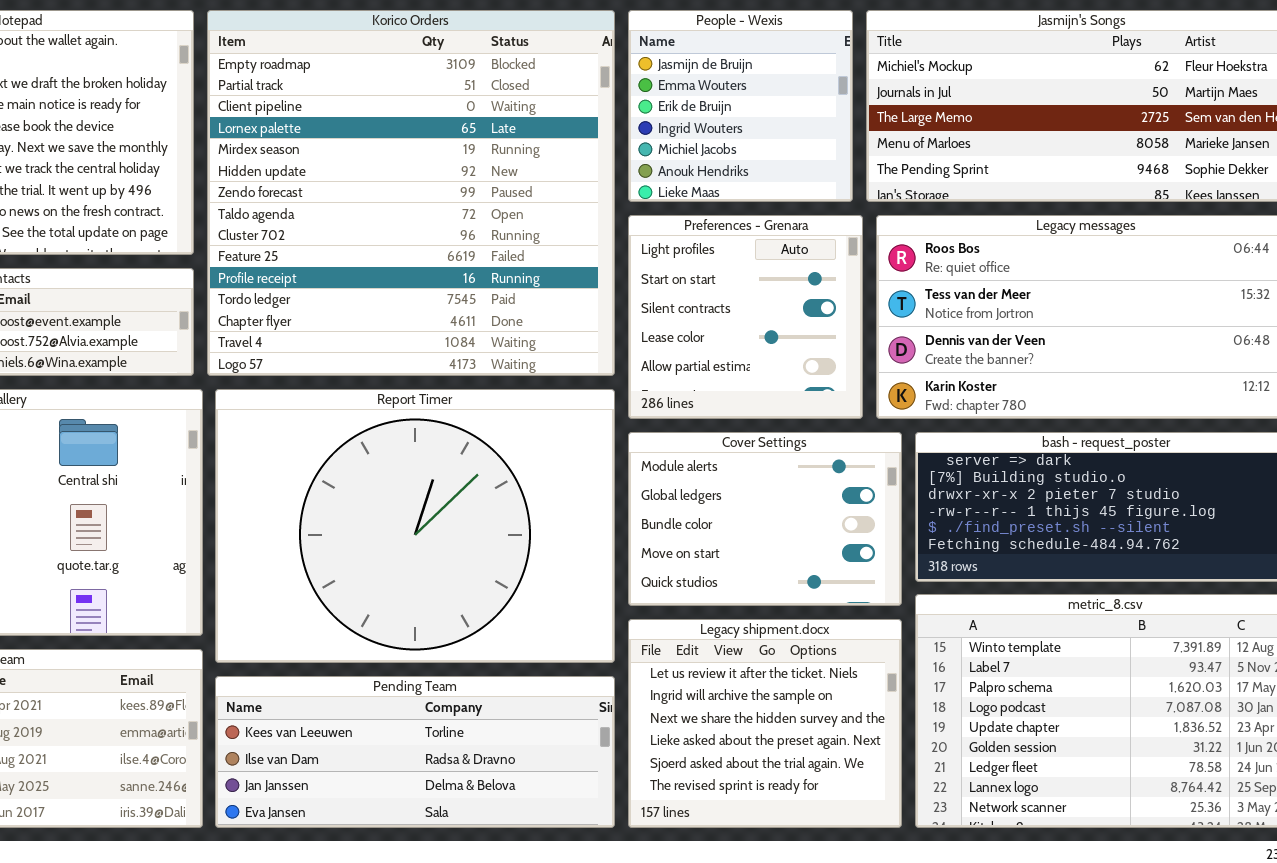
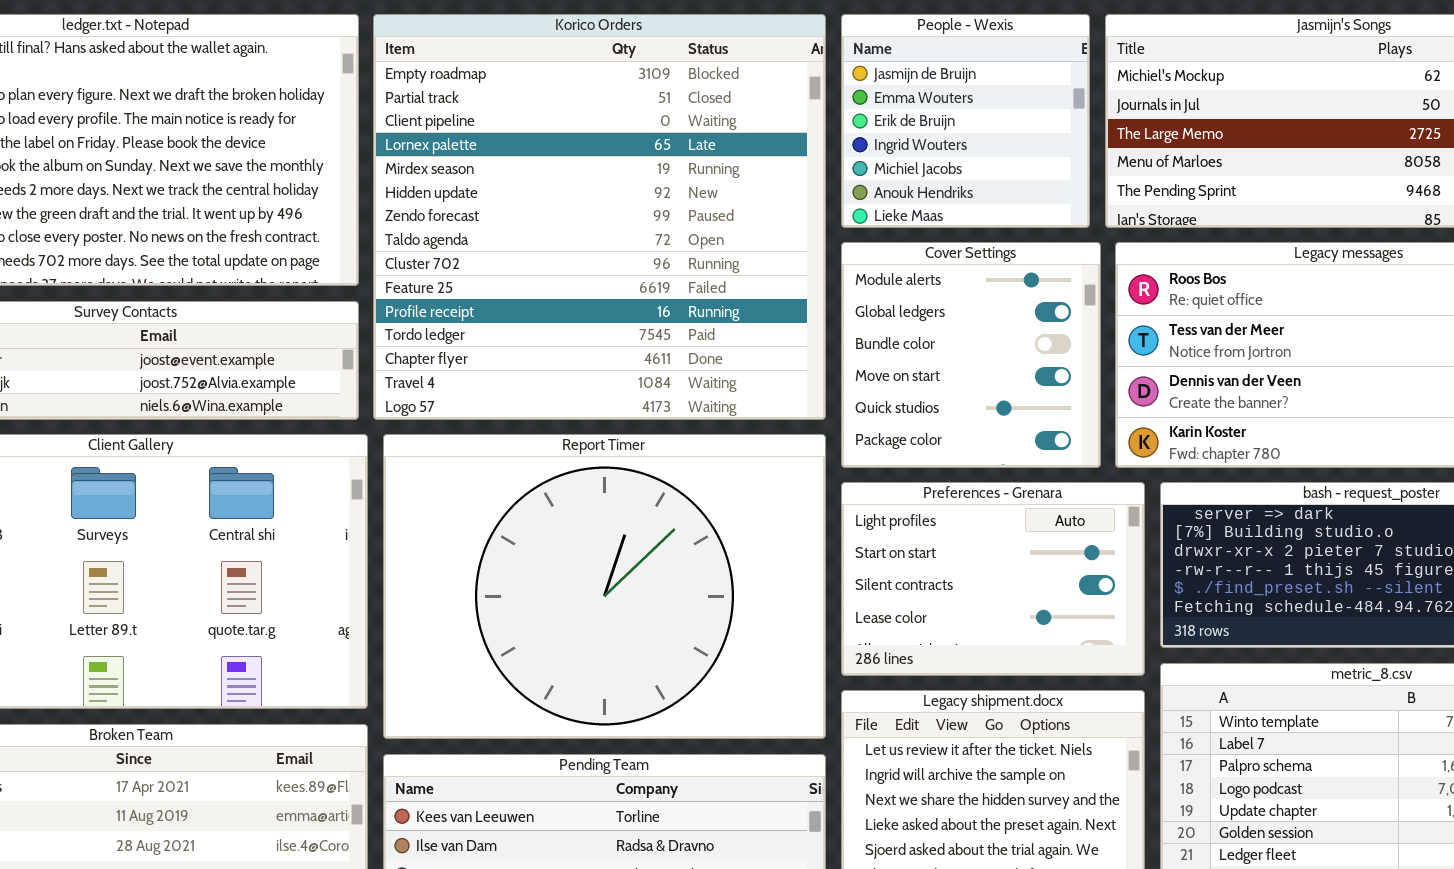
Preferences - Grenara: [628,215,863,419] -> [841,482,1145,676], moved, resized
Cover Settings: [628,432,902,606] -> [841,242,1101,468], moved, resized

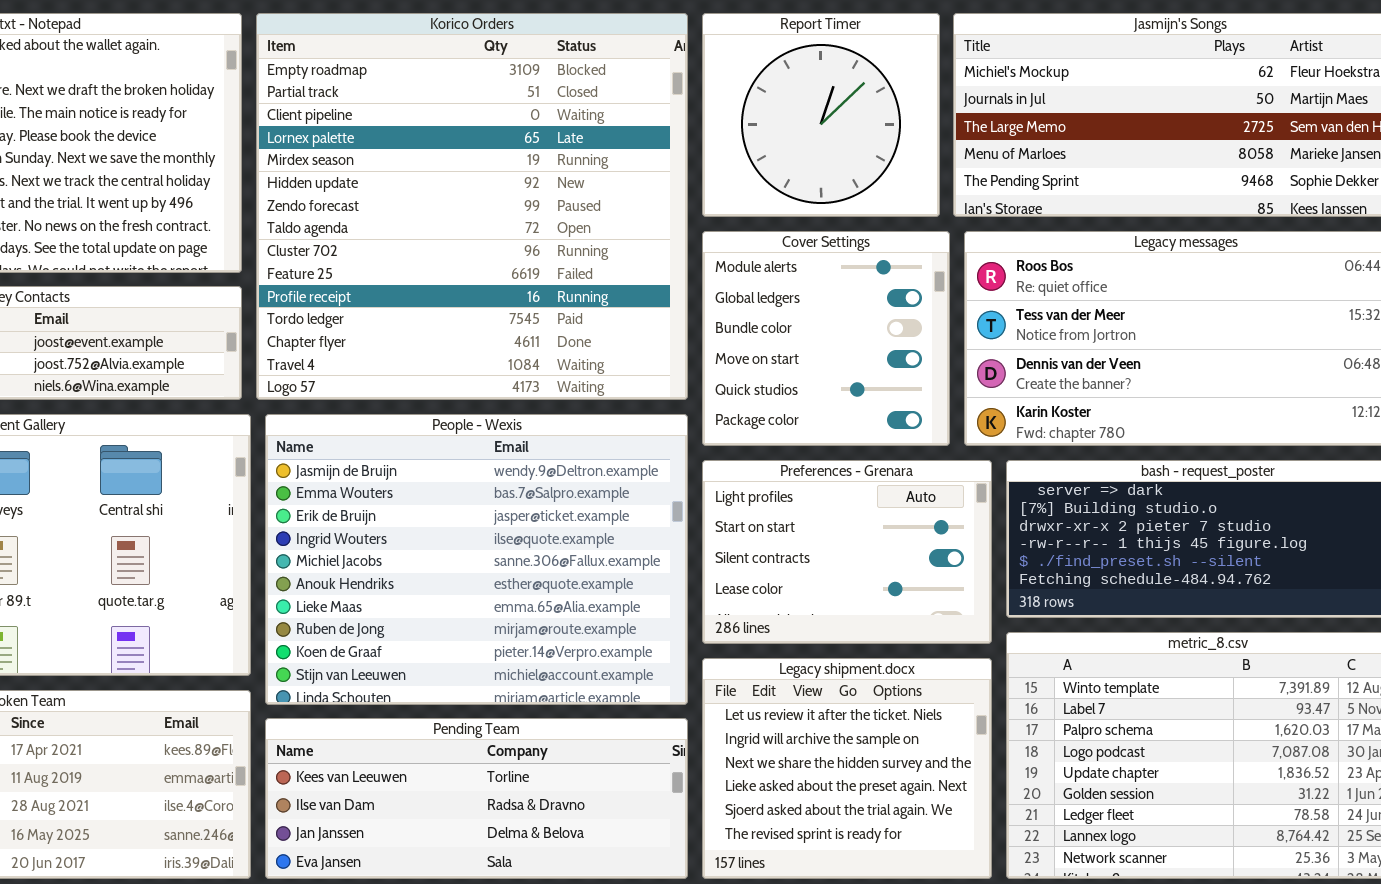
People - Wexis: [841,14,1090,228] -> [265,414,688,705], moved, resized
Report Timer: [383,434,826,739] -> [702,13,940,217], moved, resized

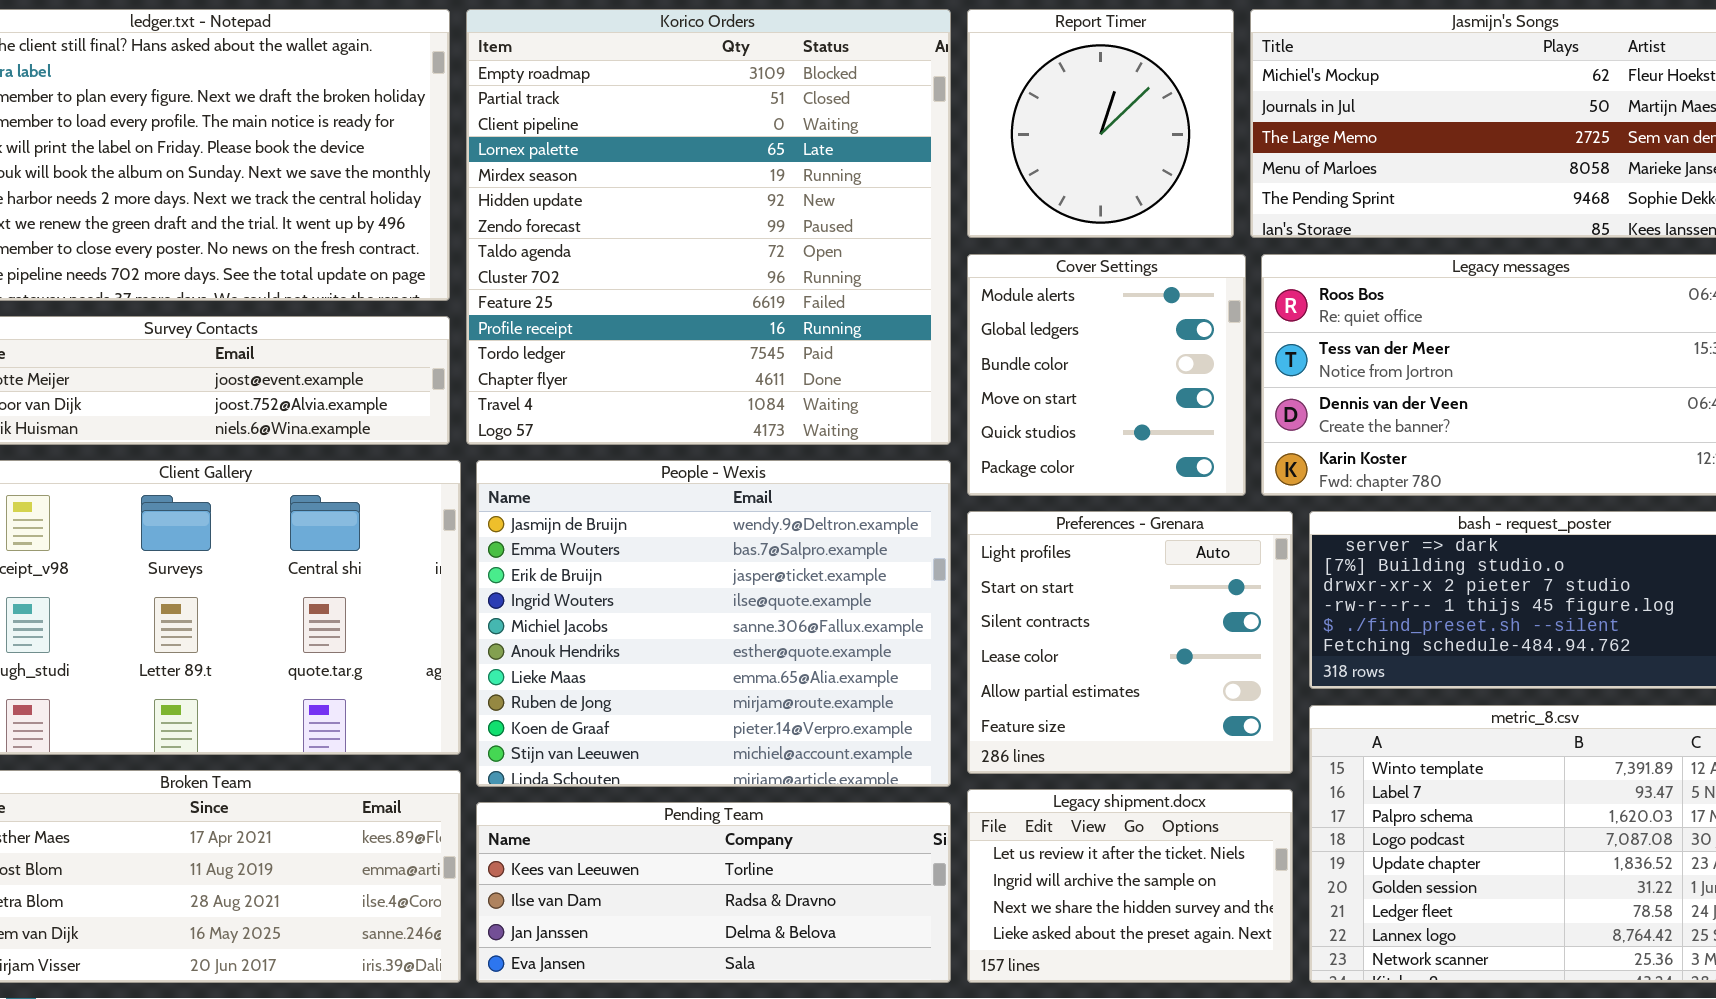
Preferences - Grenara: [702,460,992,644] -> [967,511,1293,774], resized
Legacy shipment.docx: [702,658,992,879] -> [967,789,1293,983], resized

